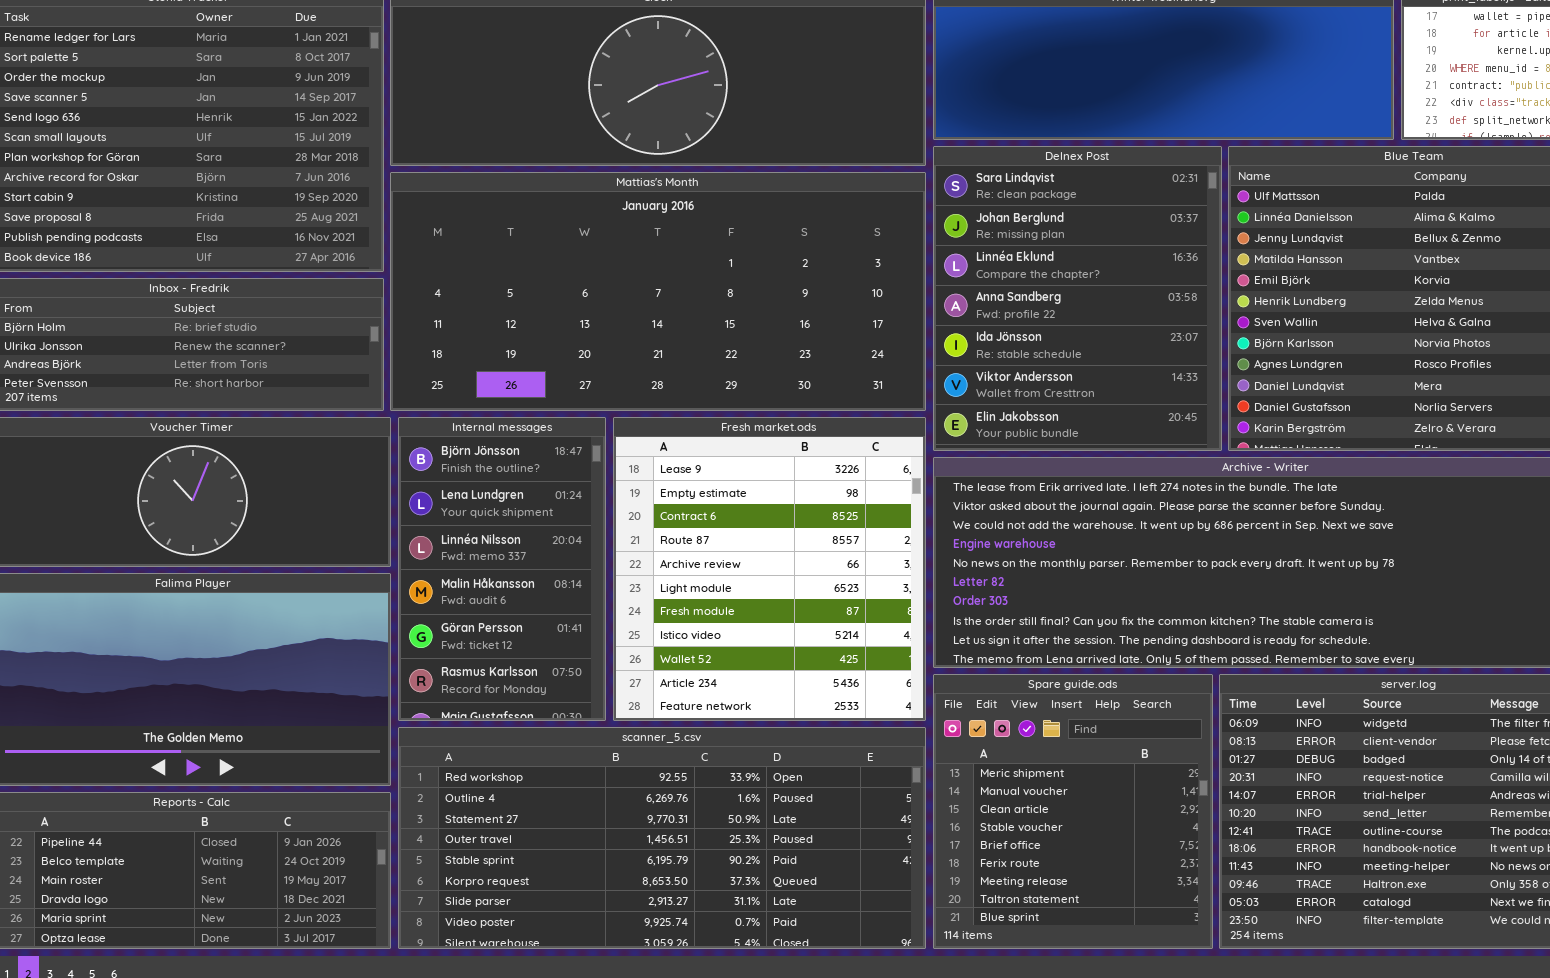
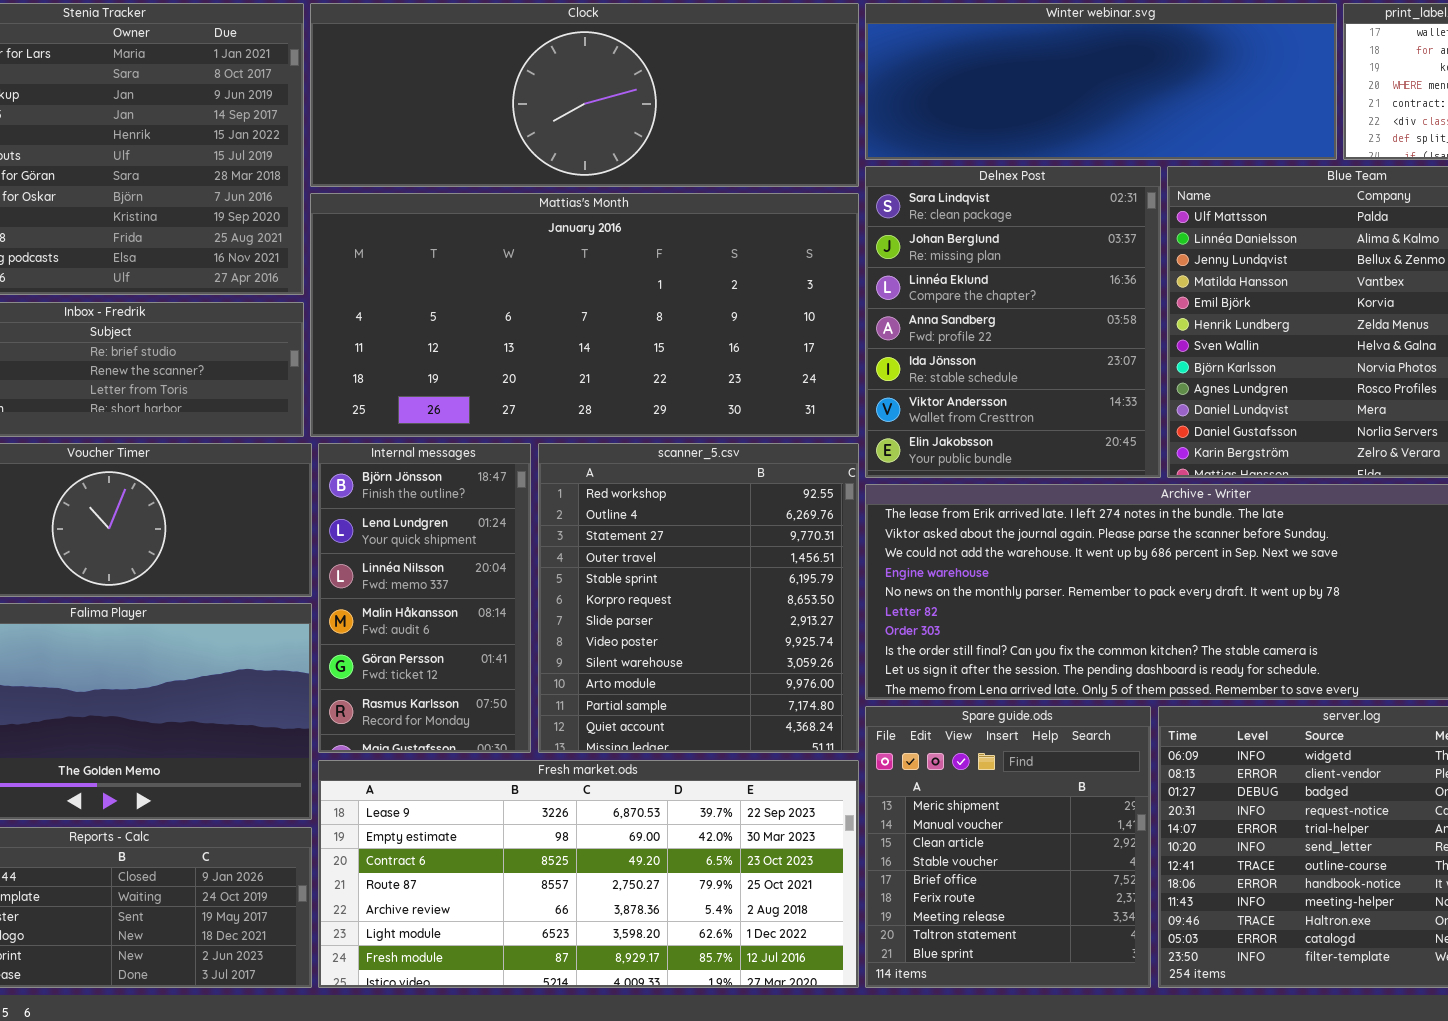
Fresh market.ods: [613,417,926,721] -> [318,760,859,988], moved, resized
scanner_5.csv: [398,727,926,949] -> [538,443,859,753], moved, resized

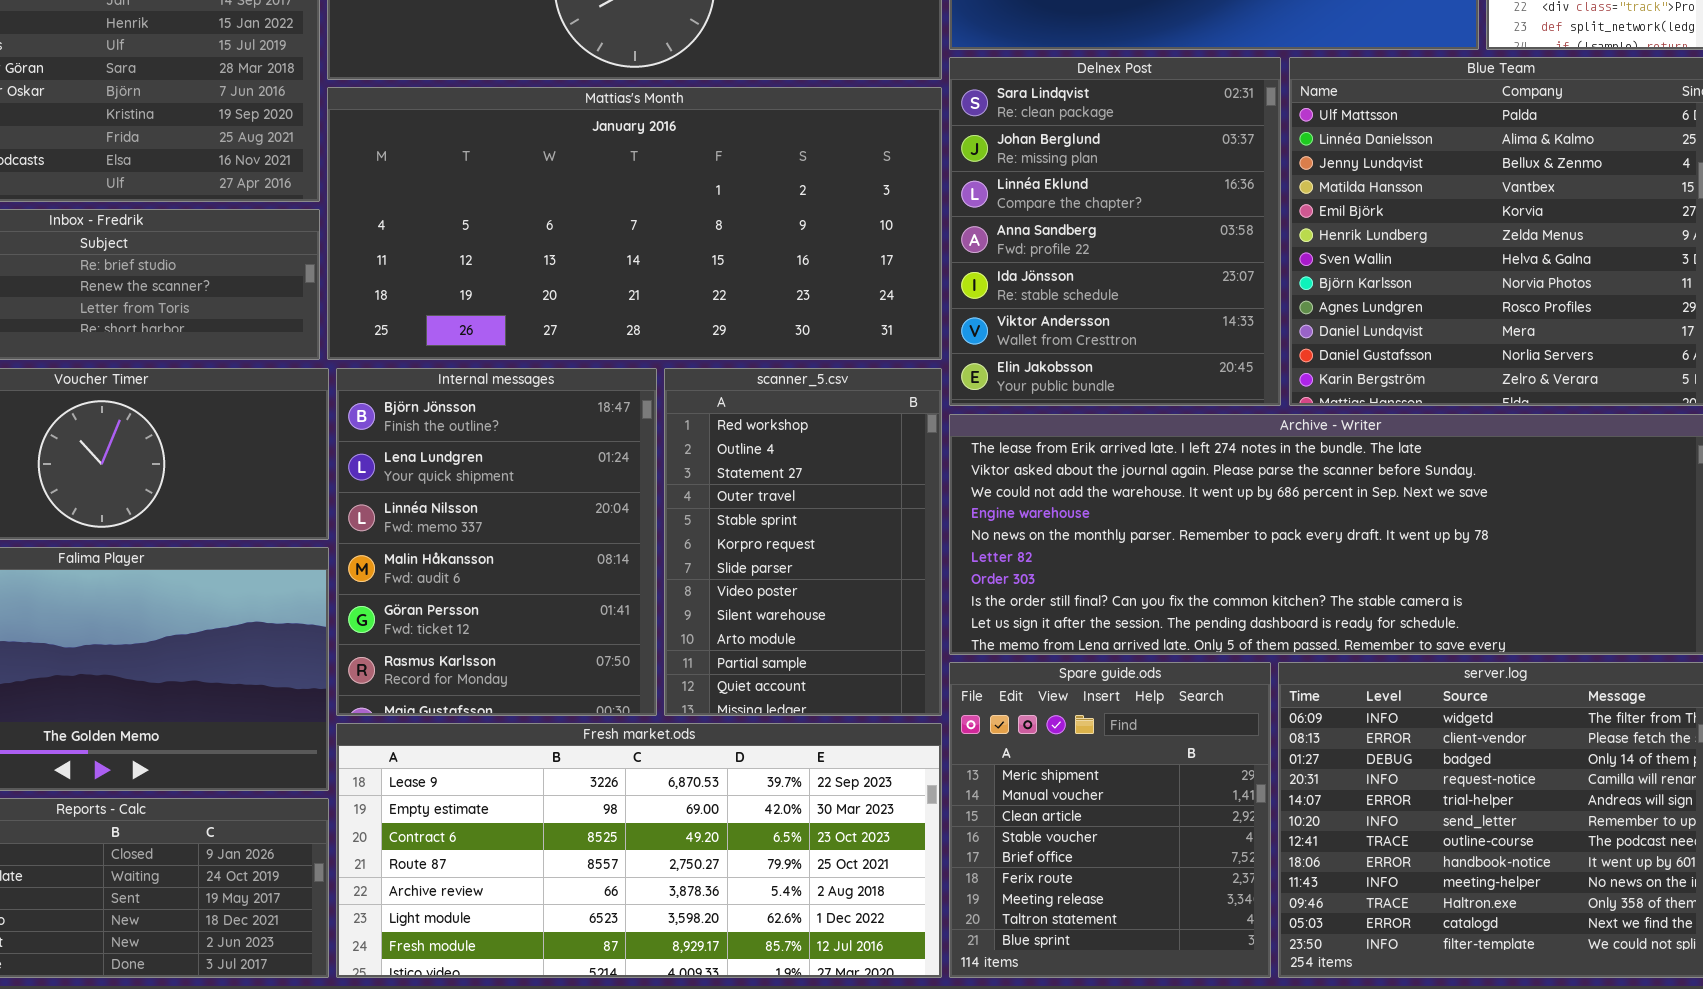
Internal messages: [318,443,531,753] -> [336,368,657,716], resized
scanner_5.csv: [538,443,859,753] -> [664,368,942,716], resized

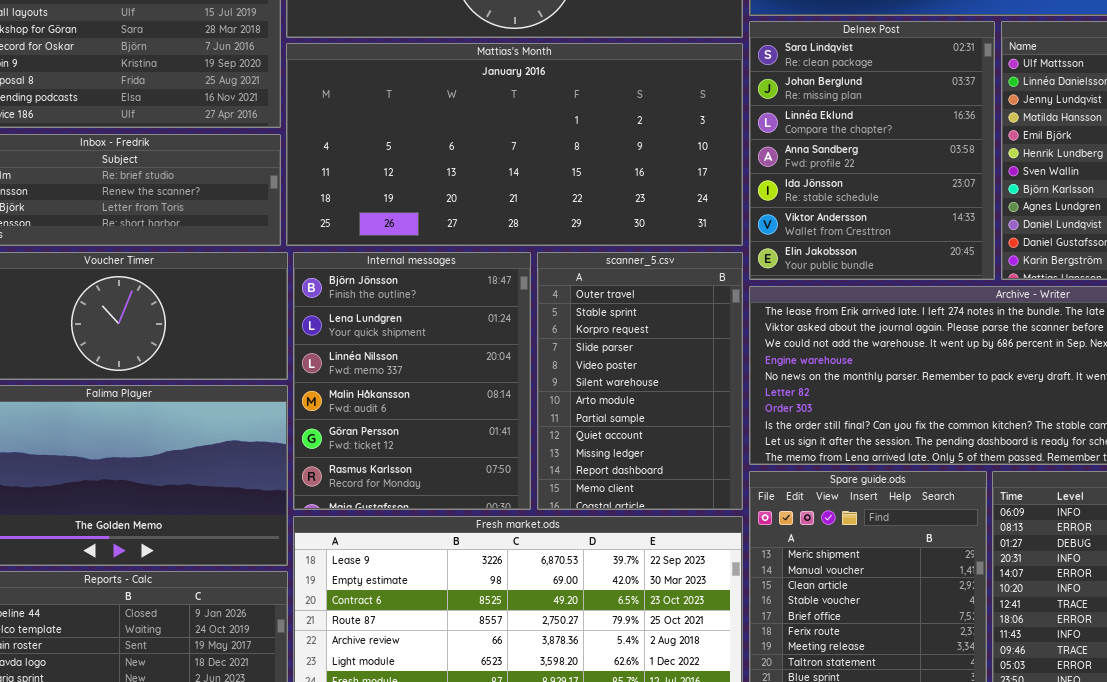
scanner_5.csv: [664,368,942,716] -> [537,252,743,510], scrolled down 3 rows

